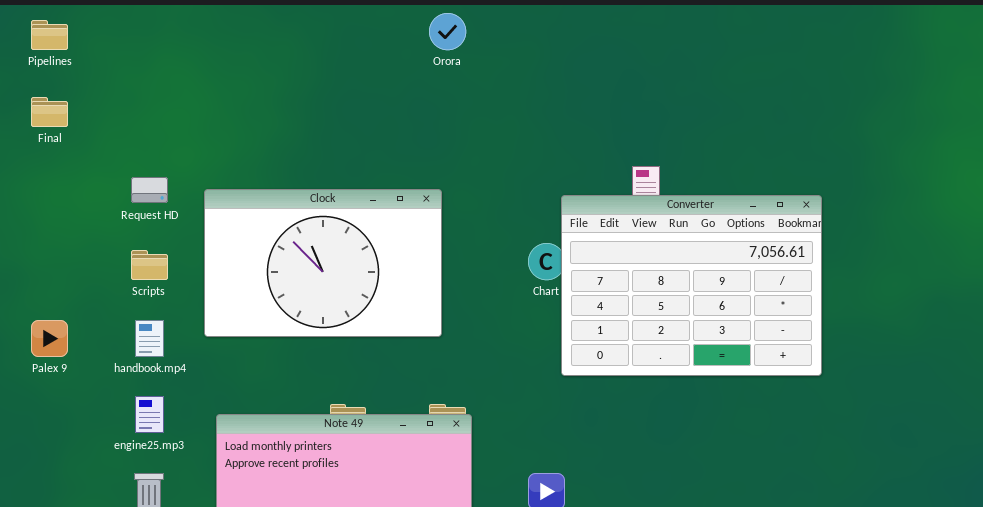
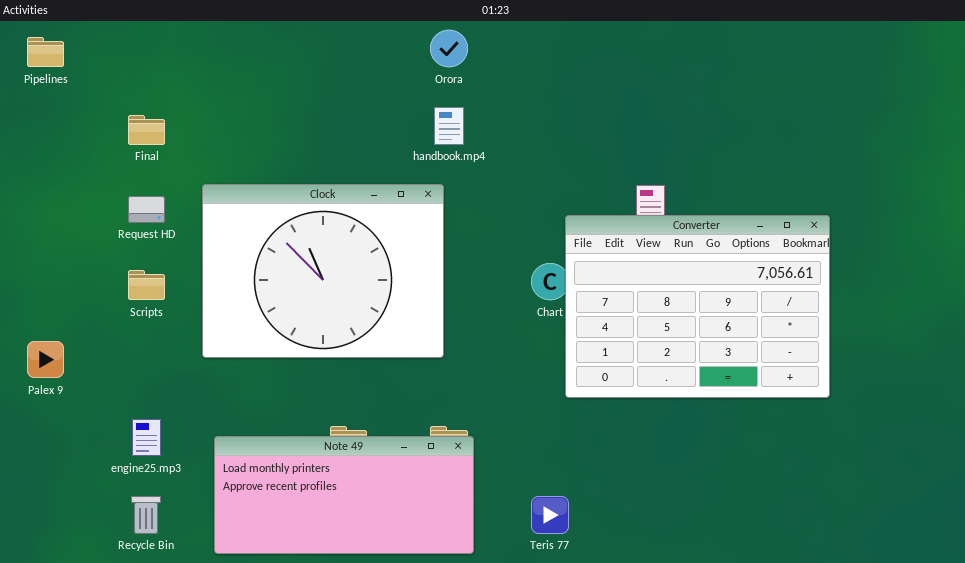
Final: [31,97,68,127] -> [128,115,165,145], moved
Clock: [204,189,442,337] -> [202,184,444,358], resized
handbook.mp4: [135,320,164,357] -> [434,107,464,145], moved

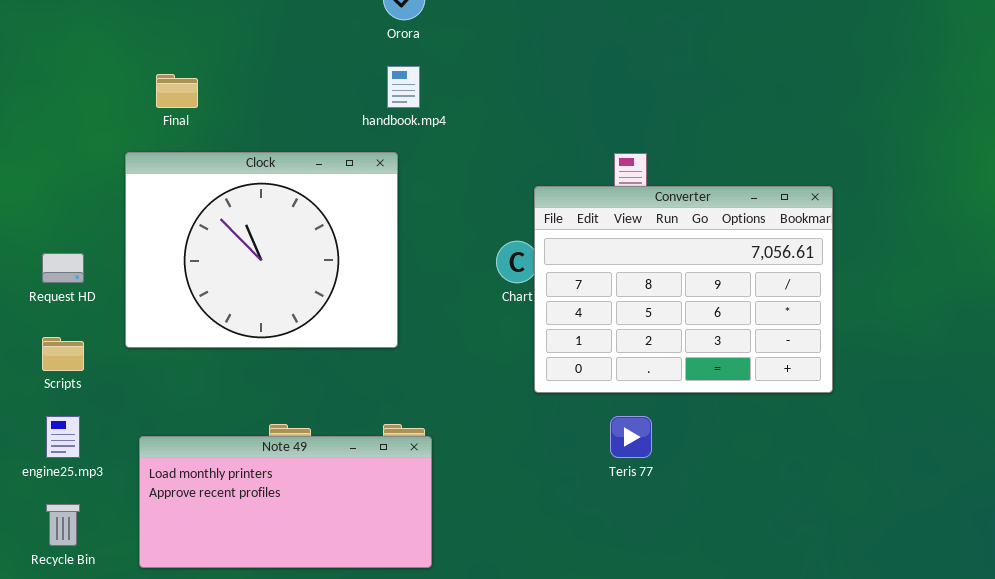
Final: [128,115,165,145] -> [156,74,198,108], moved
Request HD: [128,196,165,223] -> [42,253,84,283], moved
Scripts: [128,270,165,300] -> [42,337,84,371], moved
Teris 77: [531,496,569,534] -> [610,416,652,458], moved

